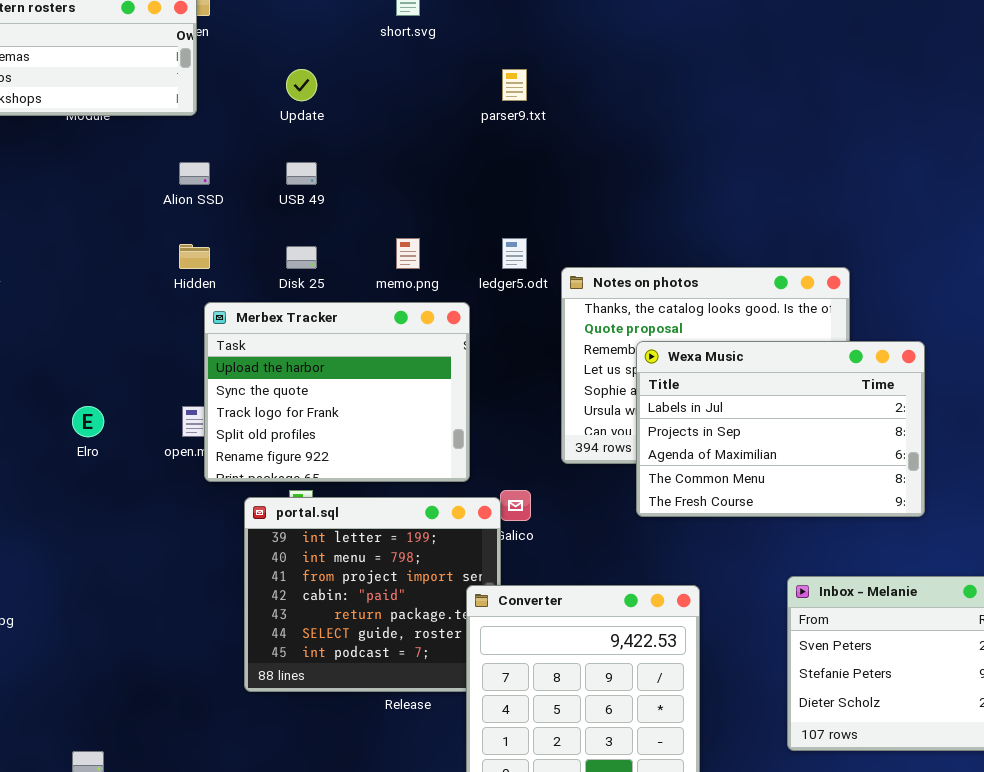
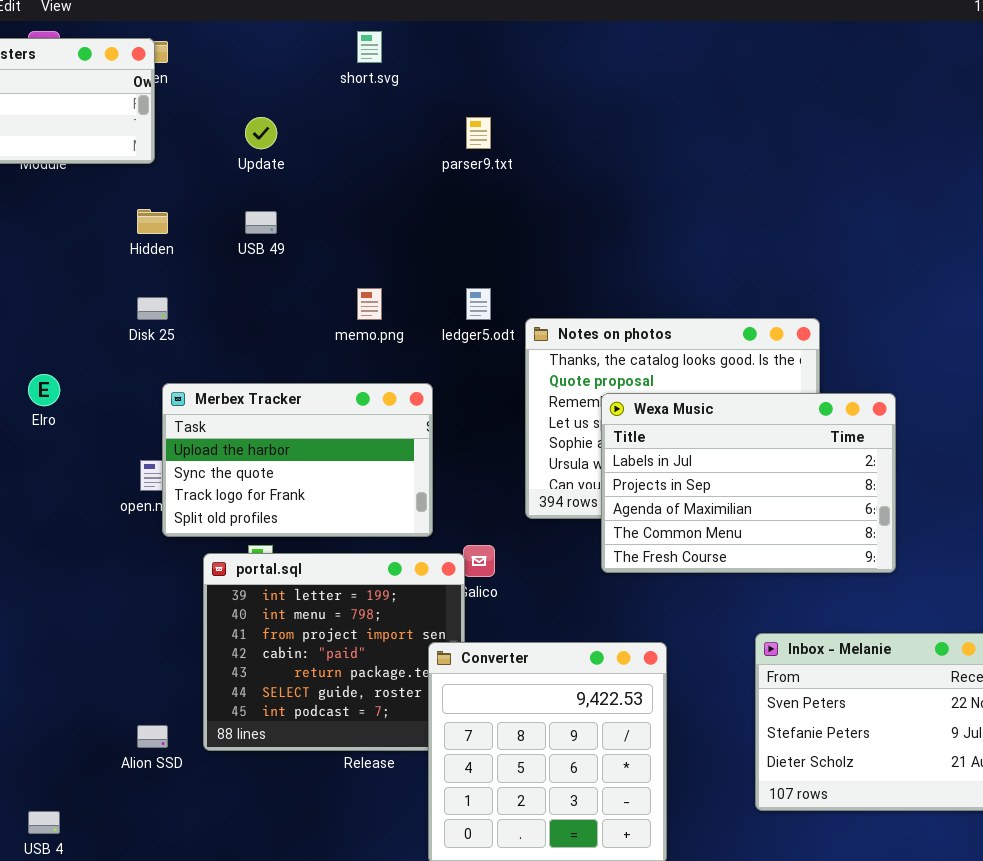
Alion SSD: [179,162,210,185] -> [137,725,168,748], moved
Hidden: [179,244,210,269] -> [137,209,168,234], moved
Disk 25: [286,246,317,269] -> [137,297,168,320], moved
Merbex Tracker: [204,302,470,482] -> [162,383,433,537], resized
Elro: [72,406,104,437] -> [28,374,60,406], moved

